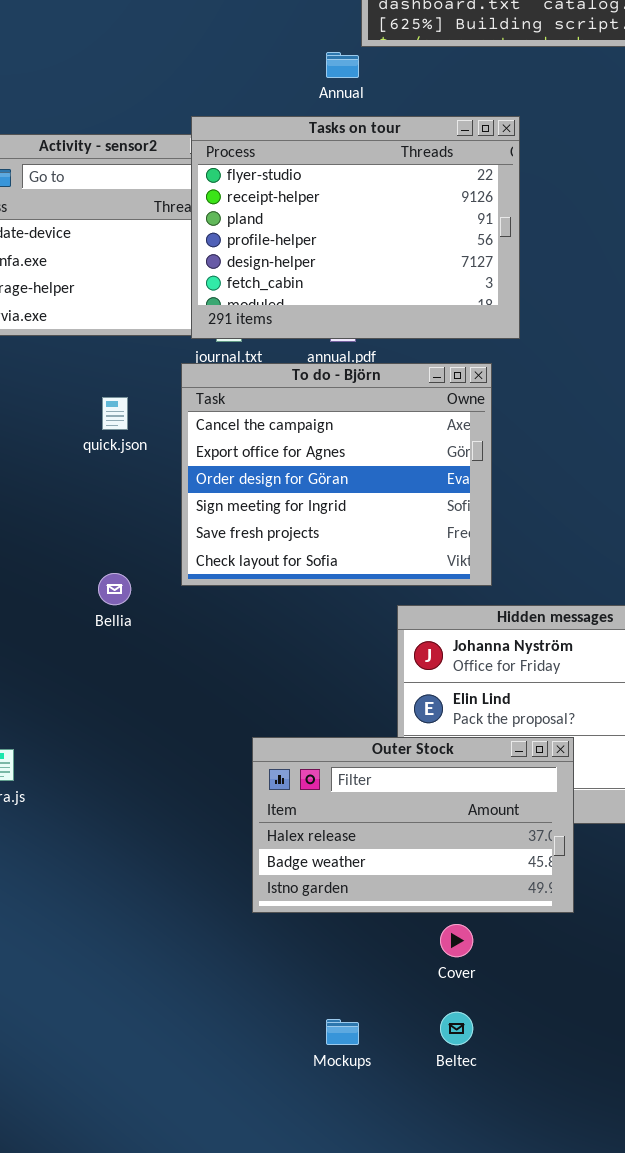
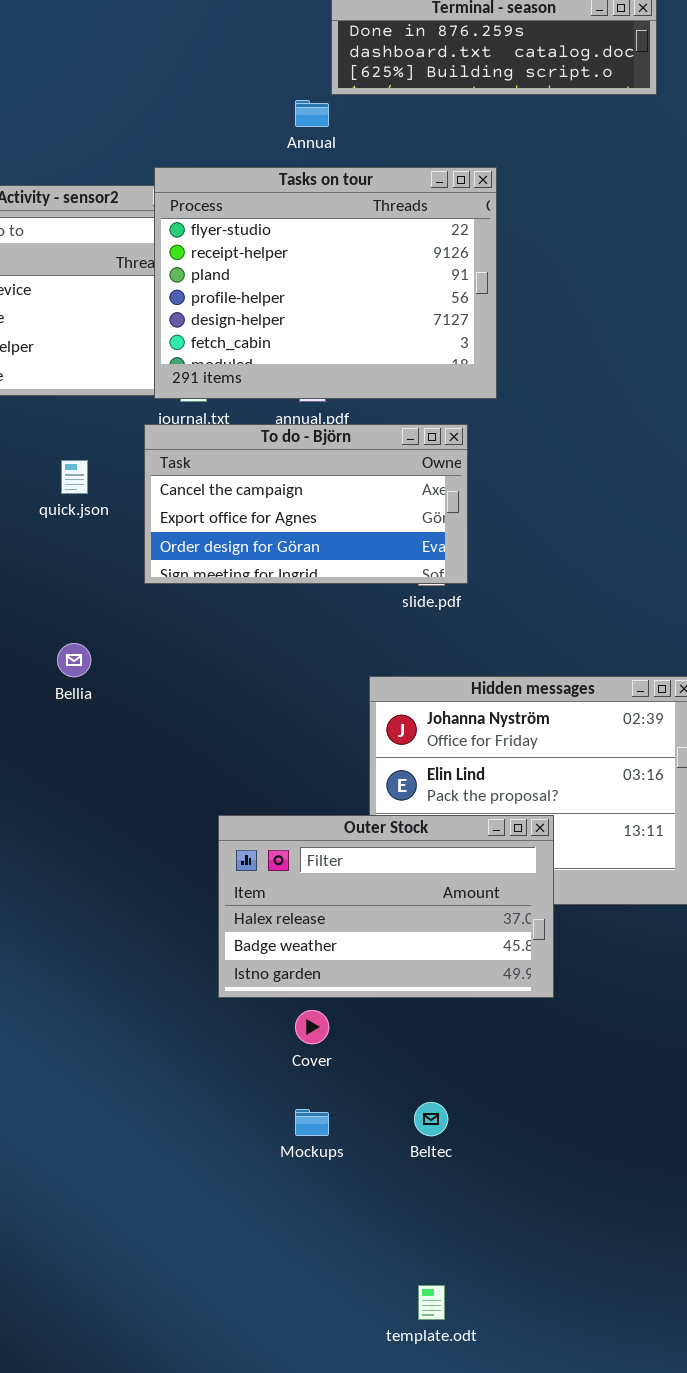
To do - Björn: [181,363,492,586] -> [144,424,468,584], resized
Cover: [440,924,473,957] -> [295,1010,329,1044], moved

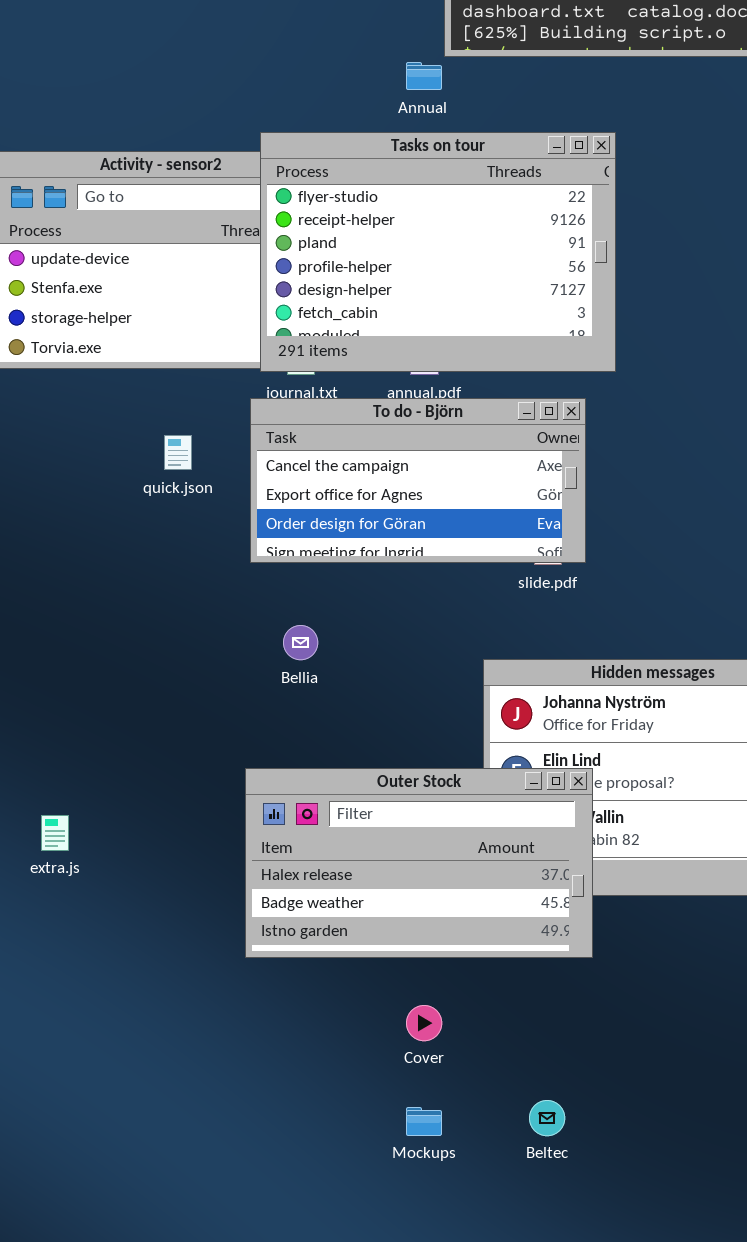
Bellia: [57,643,91,677] -> [283,625,318,660], moved
Outer Stock: [218,815,554,998] -> [245,768,593,958], moved

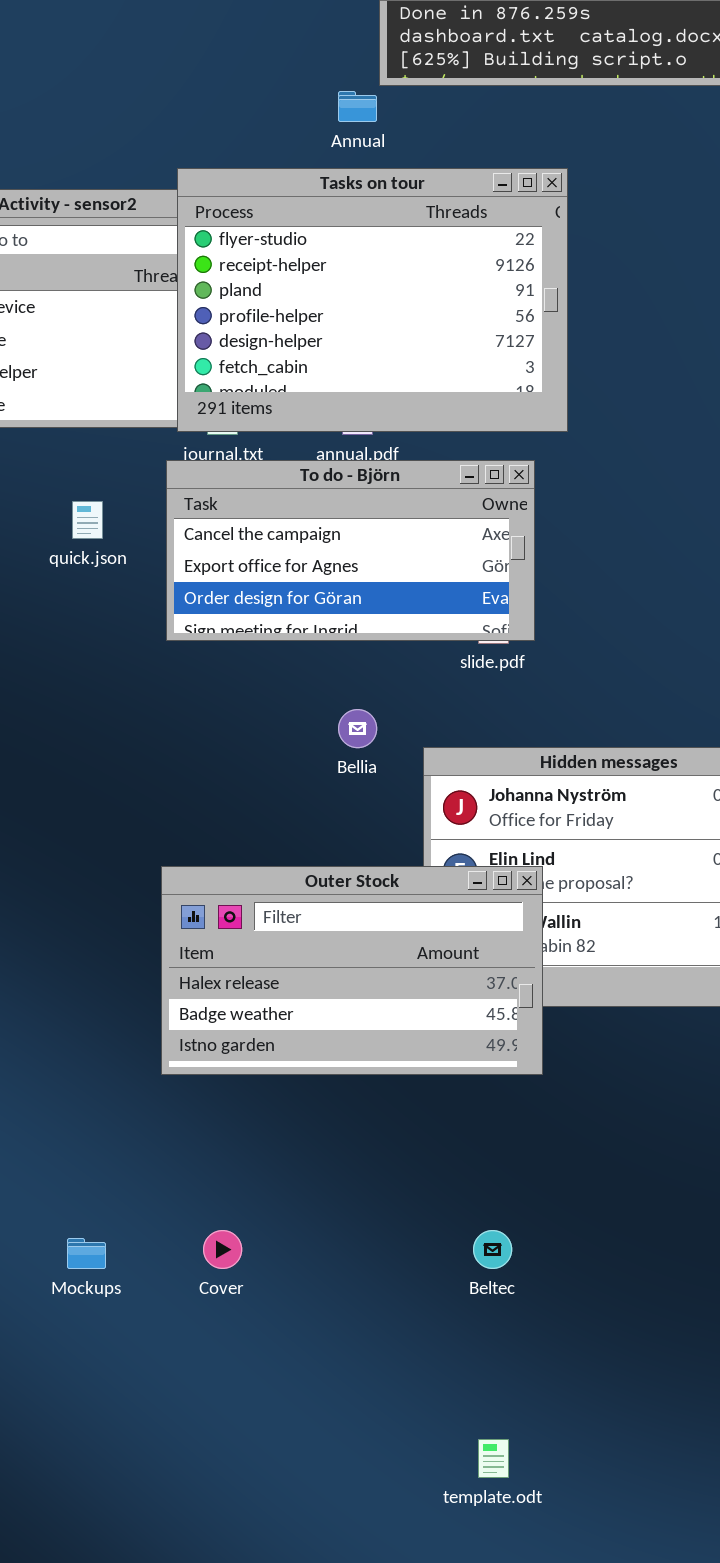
Bellia: [283,625,318,660] -> [338,709,377,748], moved
Cover: [406,1005,442,1041] -> [203,1230,242,1269], moved
Mockups: [406,1107,442,1136] -> [67,1238,106,1269], moved

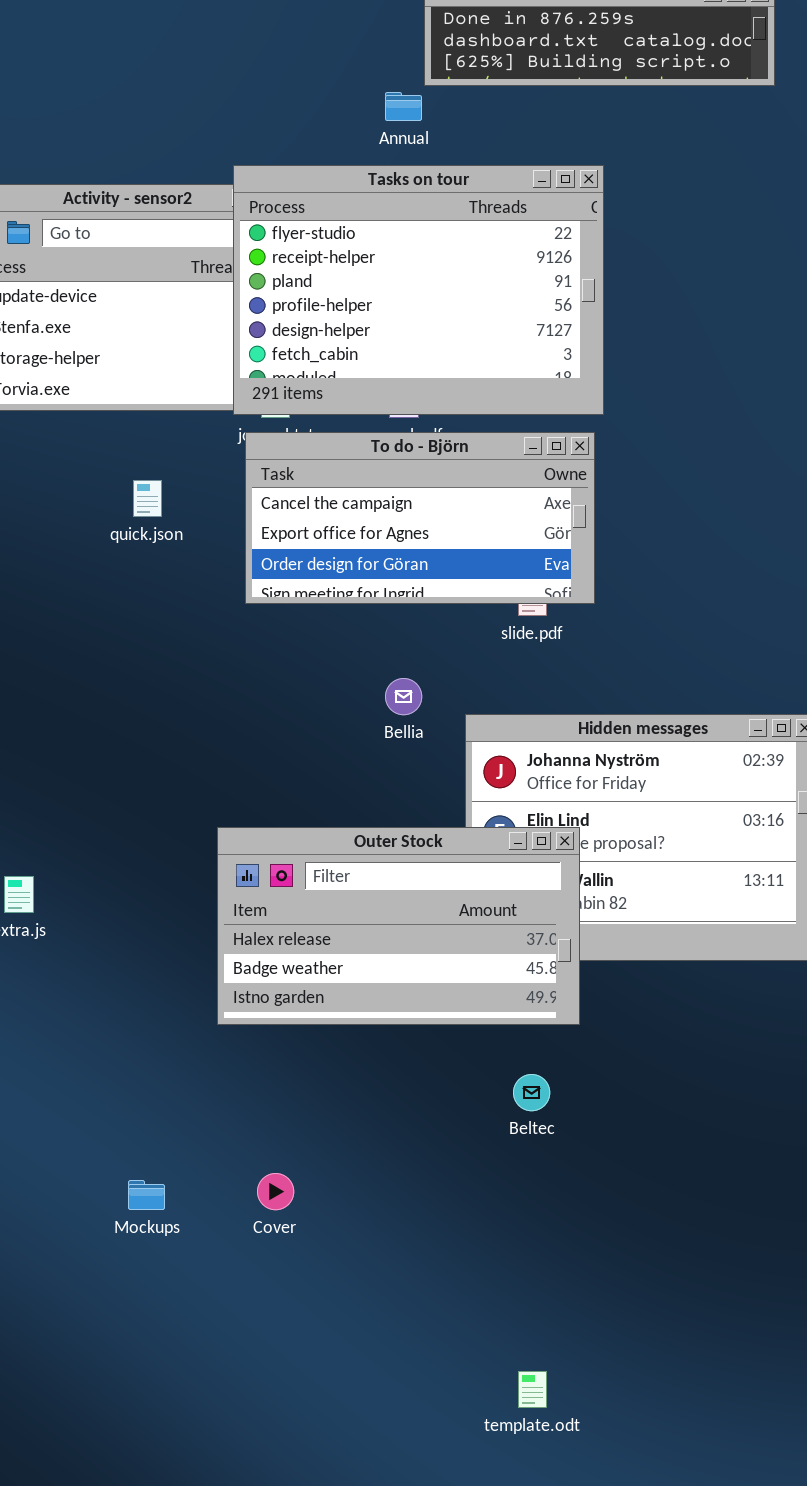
To do - Björn: [166,460,535,641] -> [245,432,595,604], moved
Beltec: [473,1230,512,1269] -> [513,1074,550,1111], moved

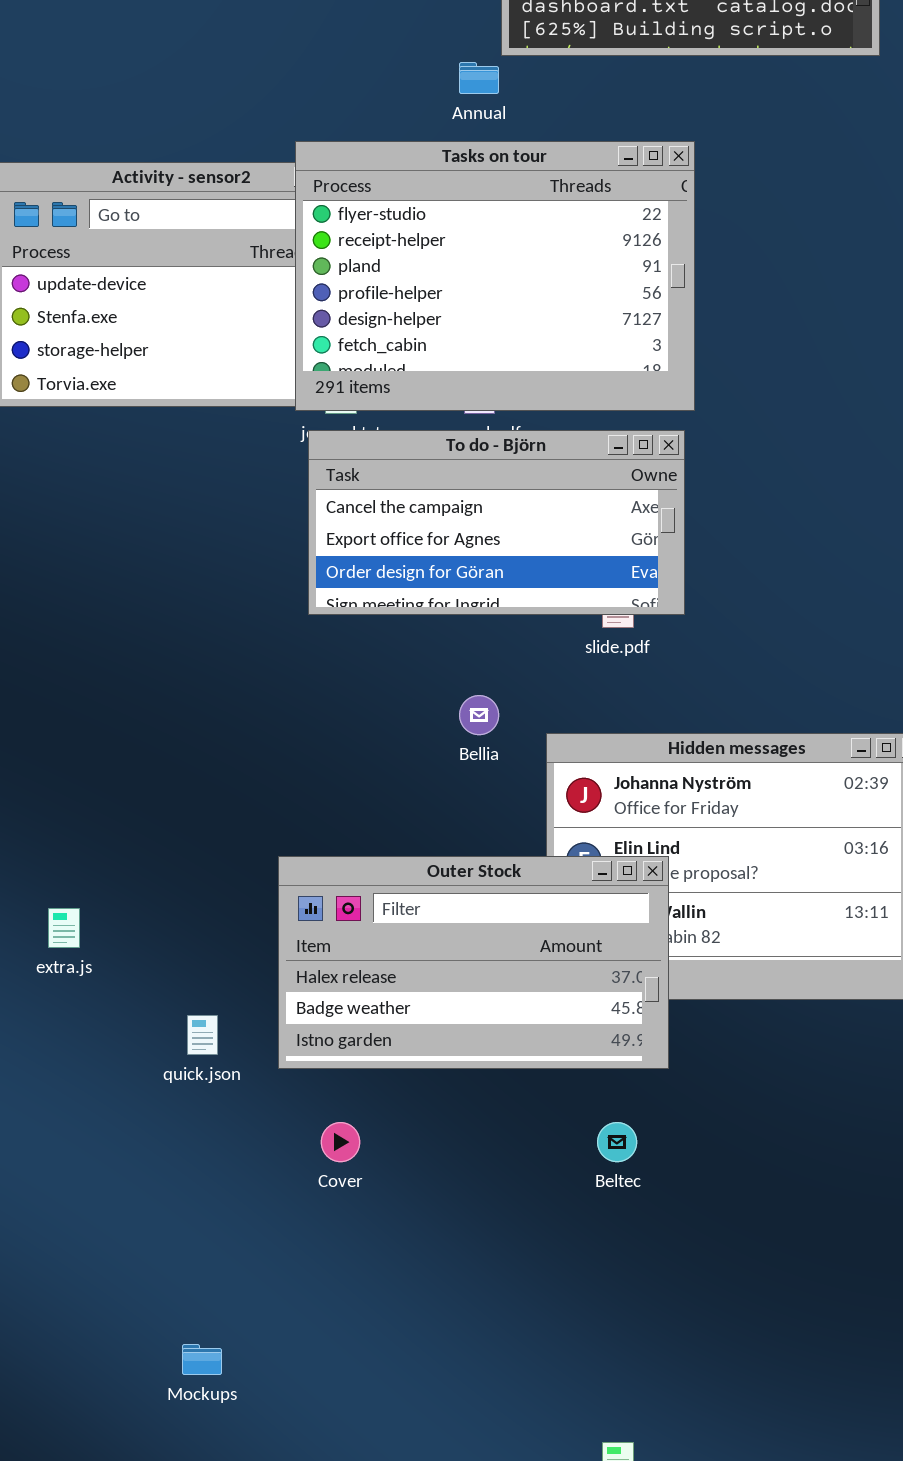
quick.json: [133,480,162,517] -> [187,1015,218,1055], moved
Cover: [257,1173,294,1210] -> [321,1122,360,1162], moved
Mockups: [128,1180,165,1210] -> [182,1344,222,1375], moved

